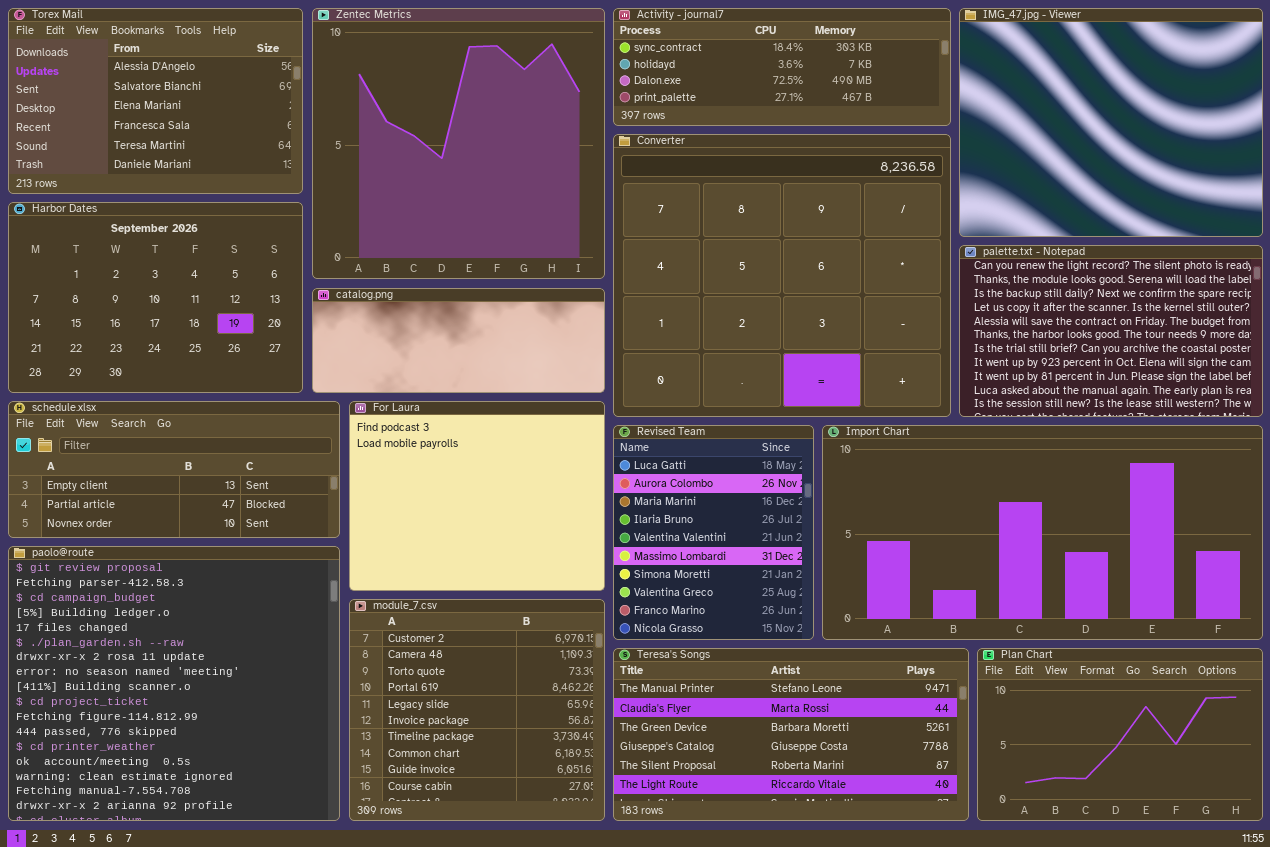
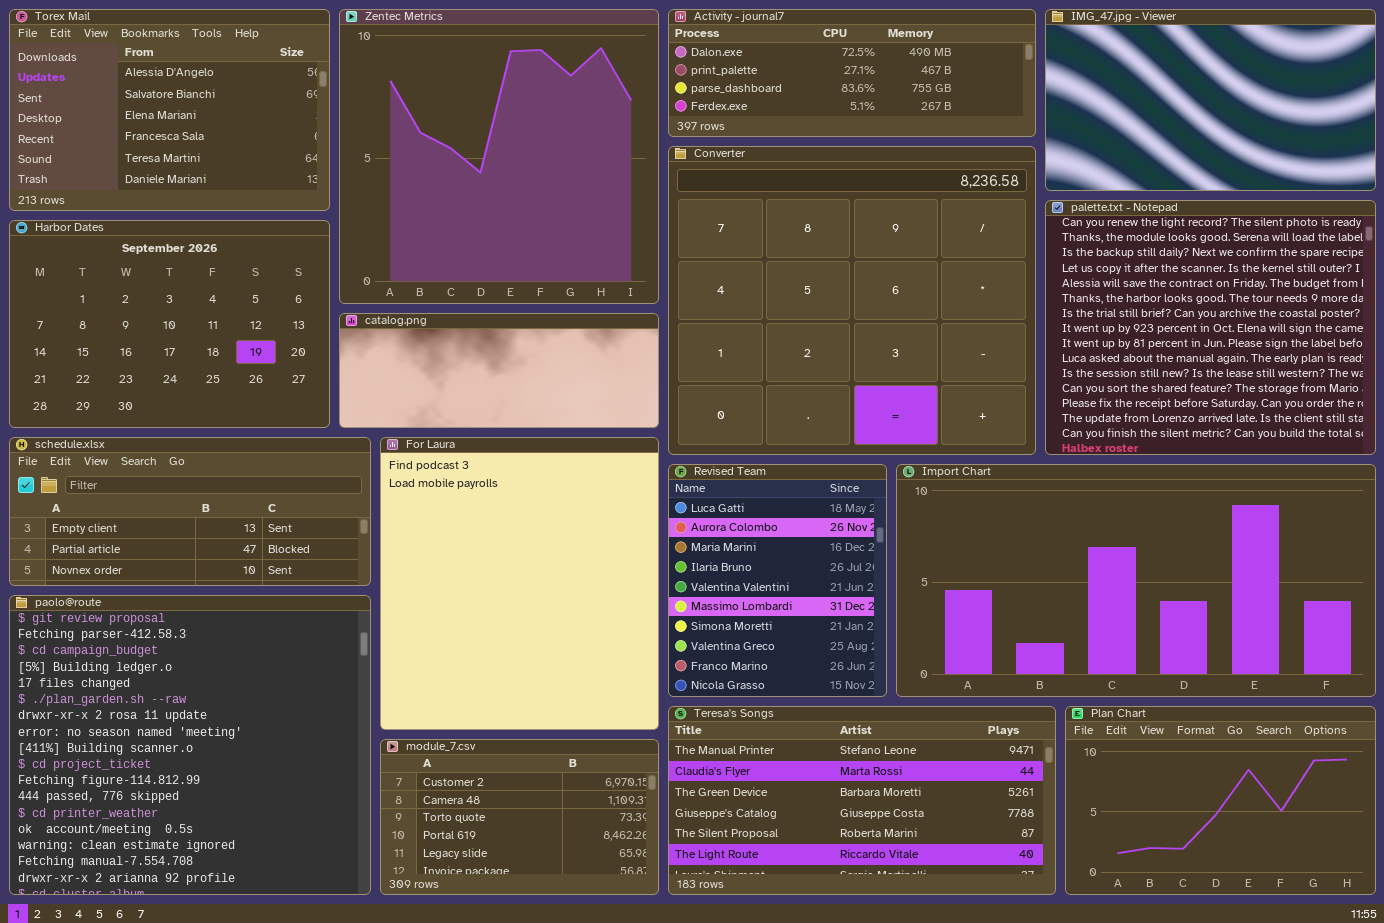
Activity - journal7: [613,8,951,126] -> [668,9,1036,137], scrolled down 2 rows
IMG_47.jpg - Viewer: [959,8,1263,237] -> [1045,9,1376,191], resized
palette.txt - Notepad: [959,245,1263,417] -> [1045,200,1376,455], resized
For Laura: [349,401,605,591] -> [380,437,659,730], resized
module_7.csv: [349,599,605,821] -> [380,739,659,895], resized

